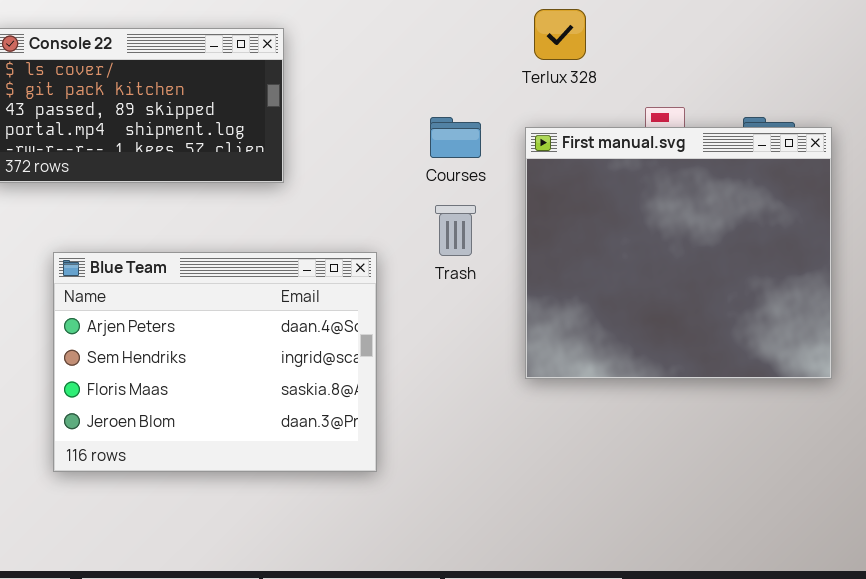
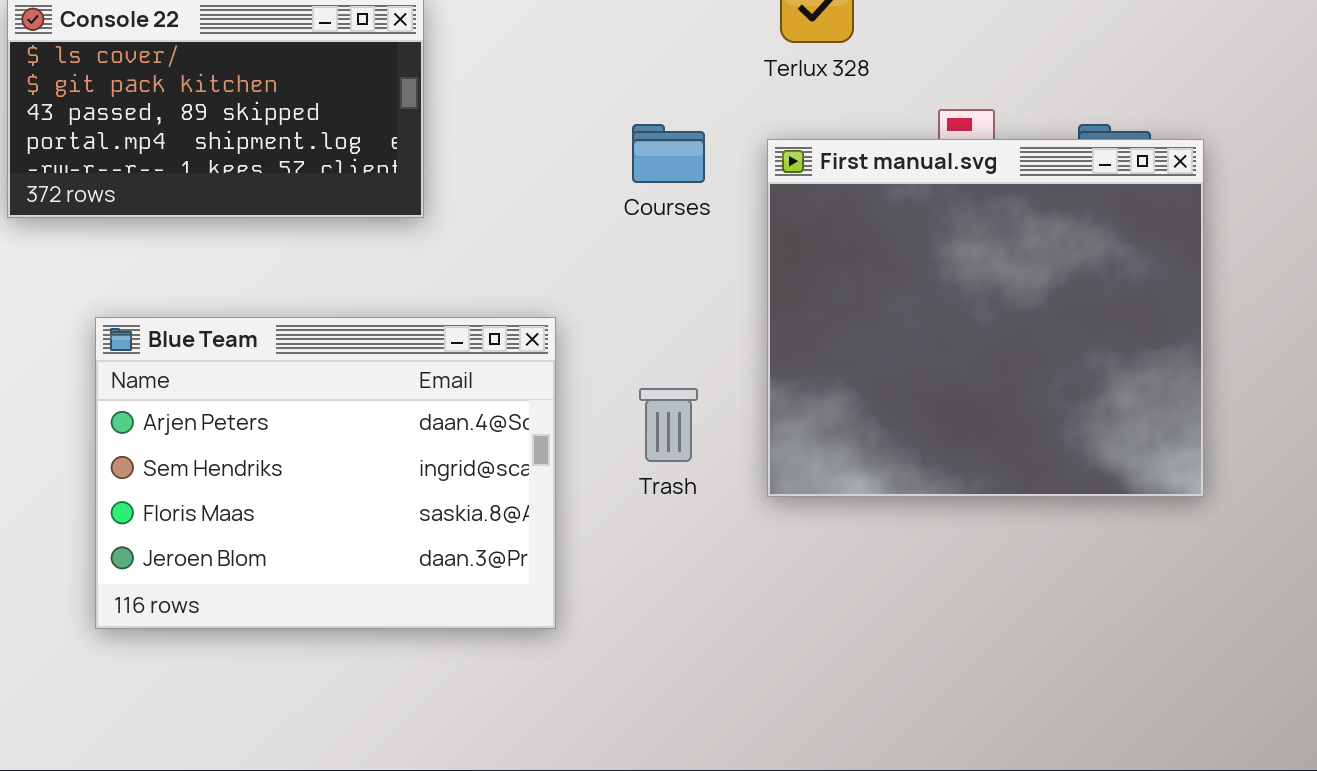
Trash: [435,205,476,256] -> [639,388,698,462], moved

